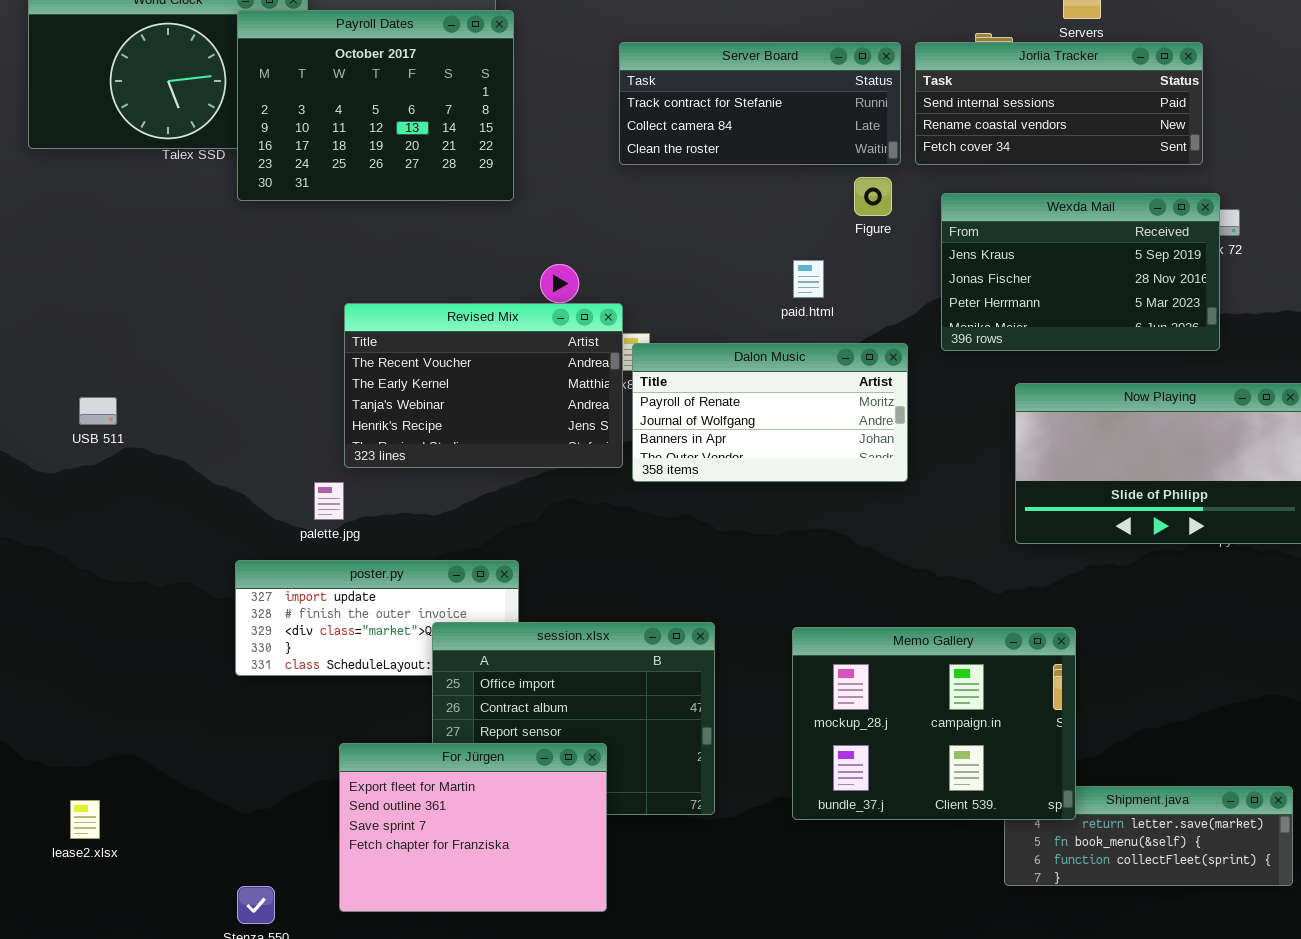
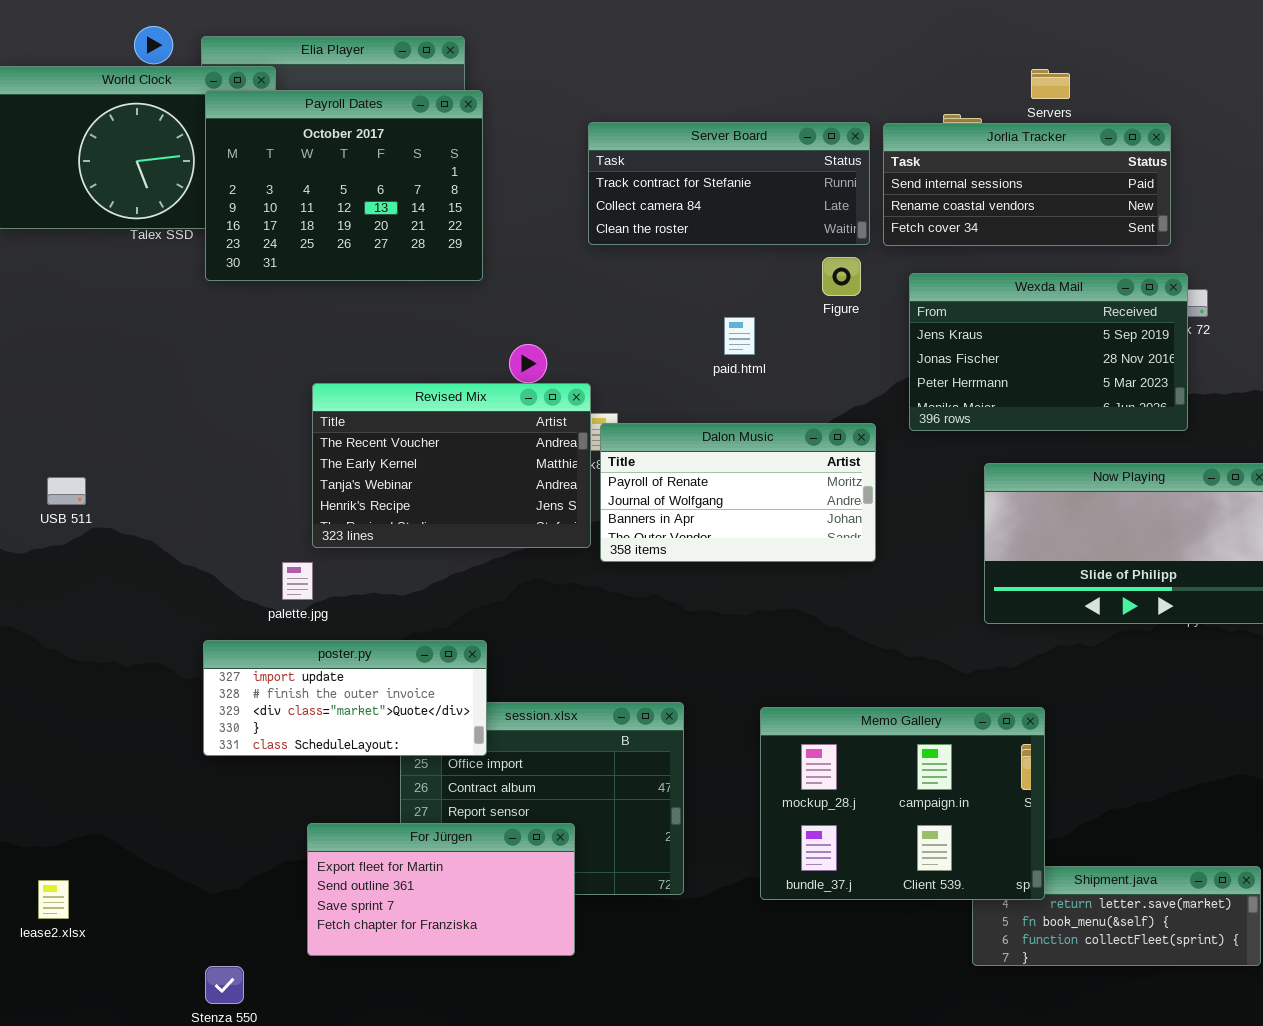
paid.html: [793,260,824,298] -> [724,317,755,355], moved
poster.py: [235,560,519,676] -> [203,640,487,756], raised
For Jürgen: [339,743,607,912] -> [307,823,575,956], resized

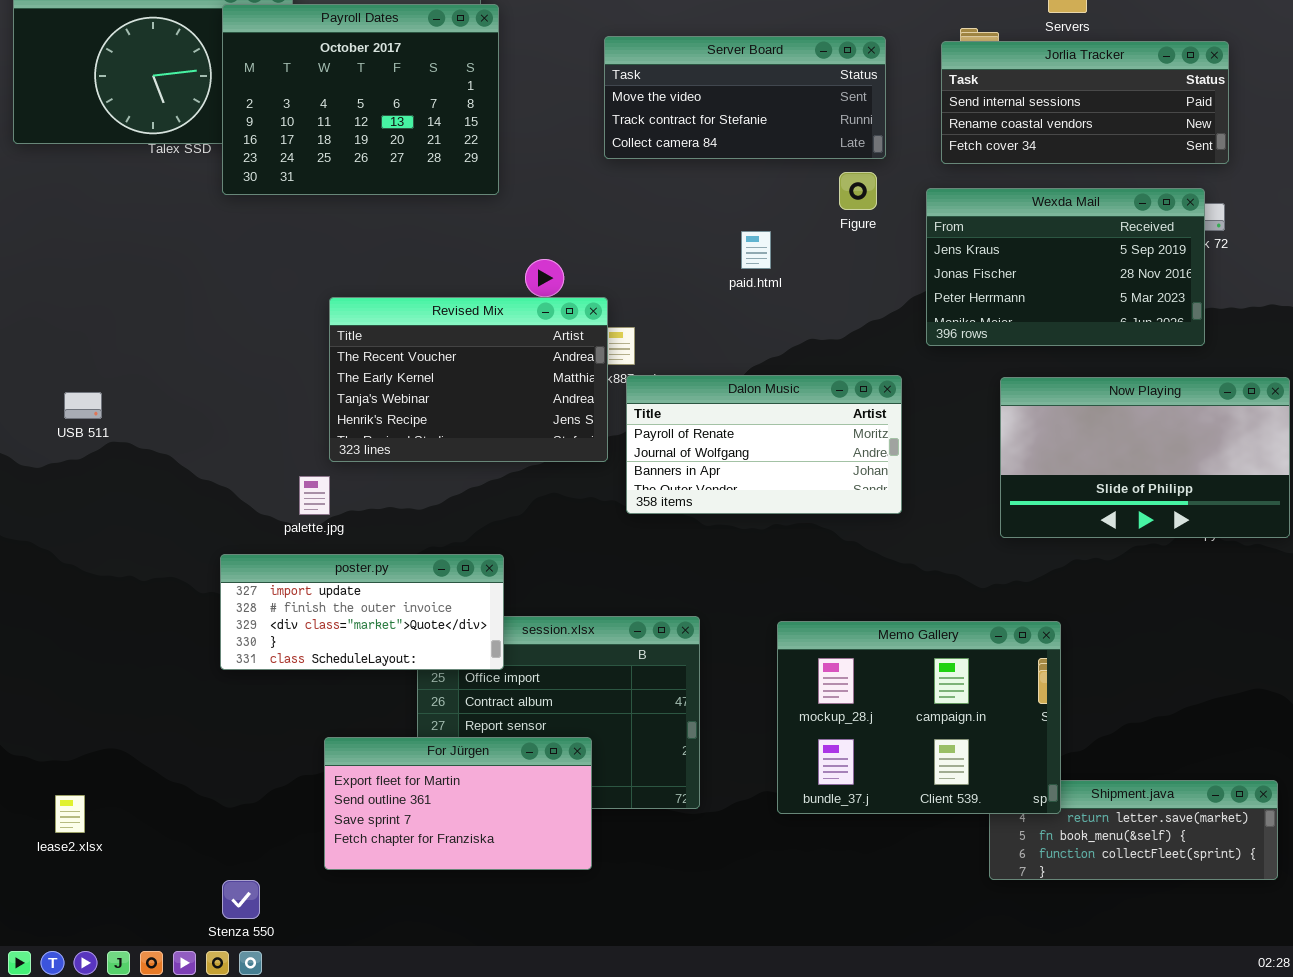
Server Board: [588,122,870,245] -> [604,36,886,159], scrolled up 1 row
Jorlia Tracker: [883,123,1171,246] -> [941,41,1229,164], moved
Dalon Music: [600,423,876,562] -> [626,375,902,514], moved

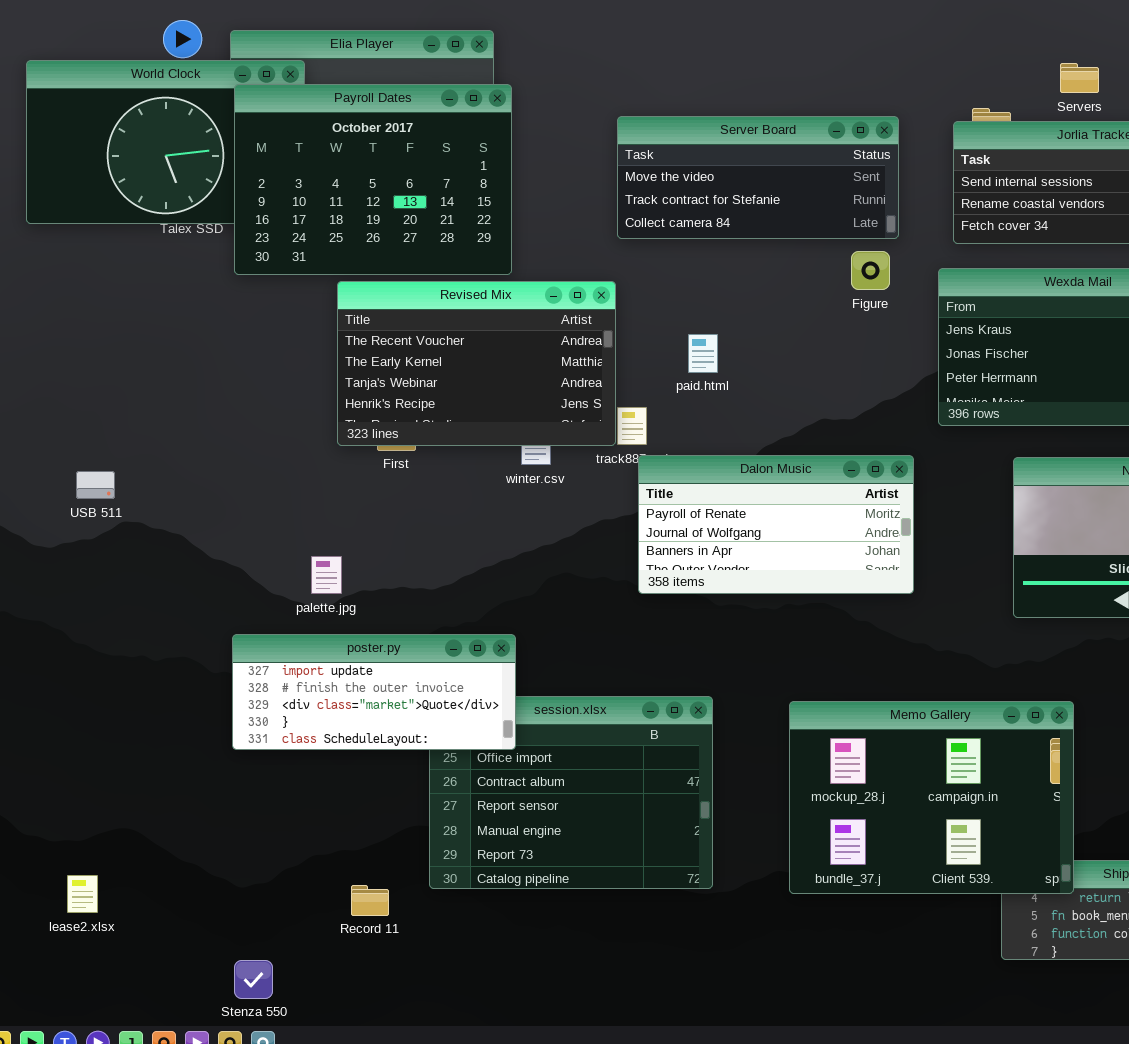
paid.html: [741,231,771,269] -> [688,334,718,373], moved
Revised Mix: [329,297,608,462] -> [337,281,616,446], moved
For Jürgen: [324,737,592,870] -> none, closed

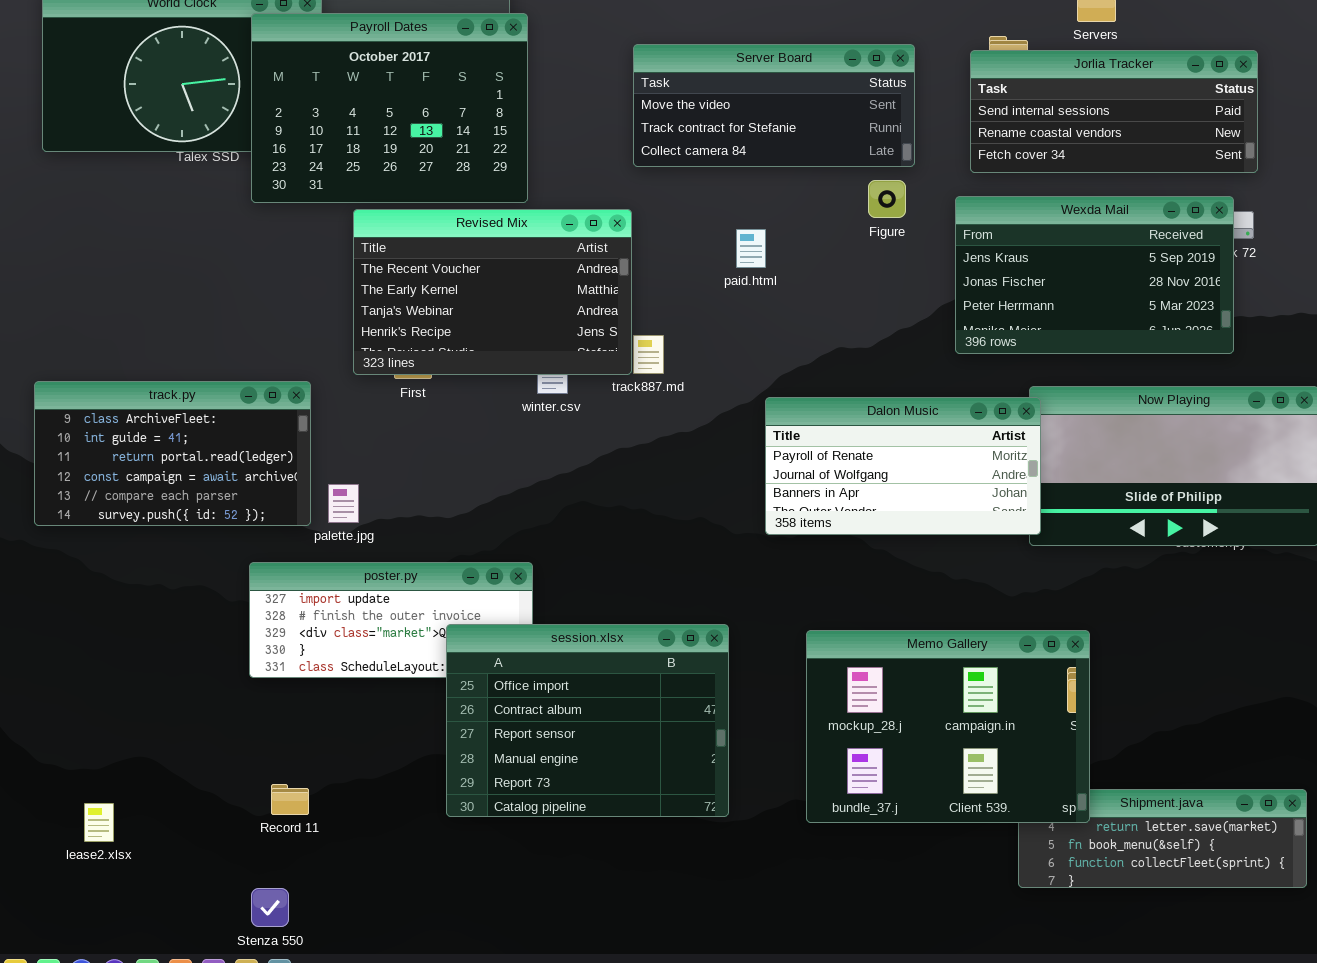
paid.html: [688,334,718,373] -> [736,229,766,268], moved
track.py: none -> [34,381,311,526], opened
Dalon Music: [638,455,914,594] -> [765,397,1041,535], moved
session.xlsx: [429,696,713,889] -> [446,624,729,817], raised
Record 11: [351,885,389,916] -> [271,784,309,815], moved

